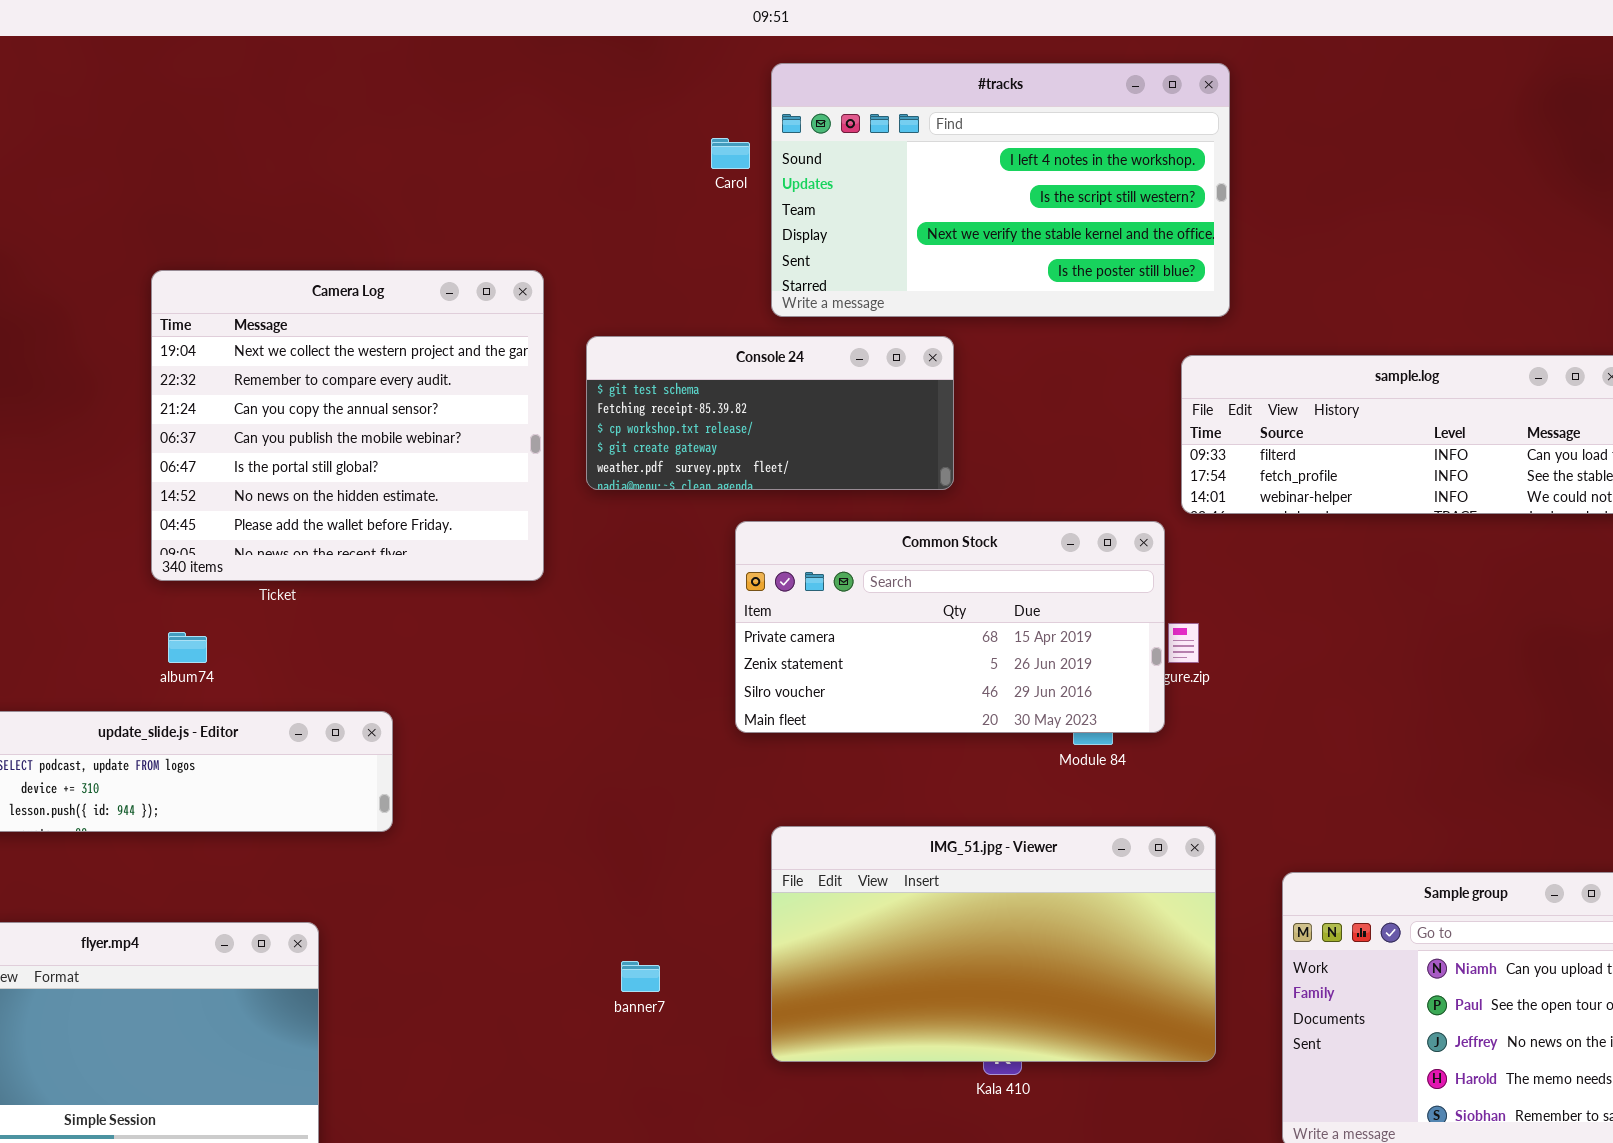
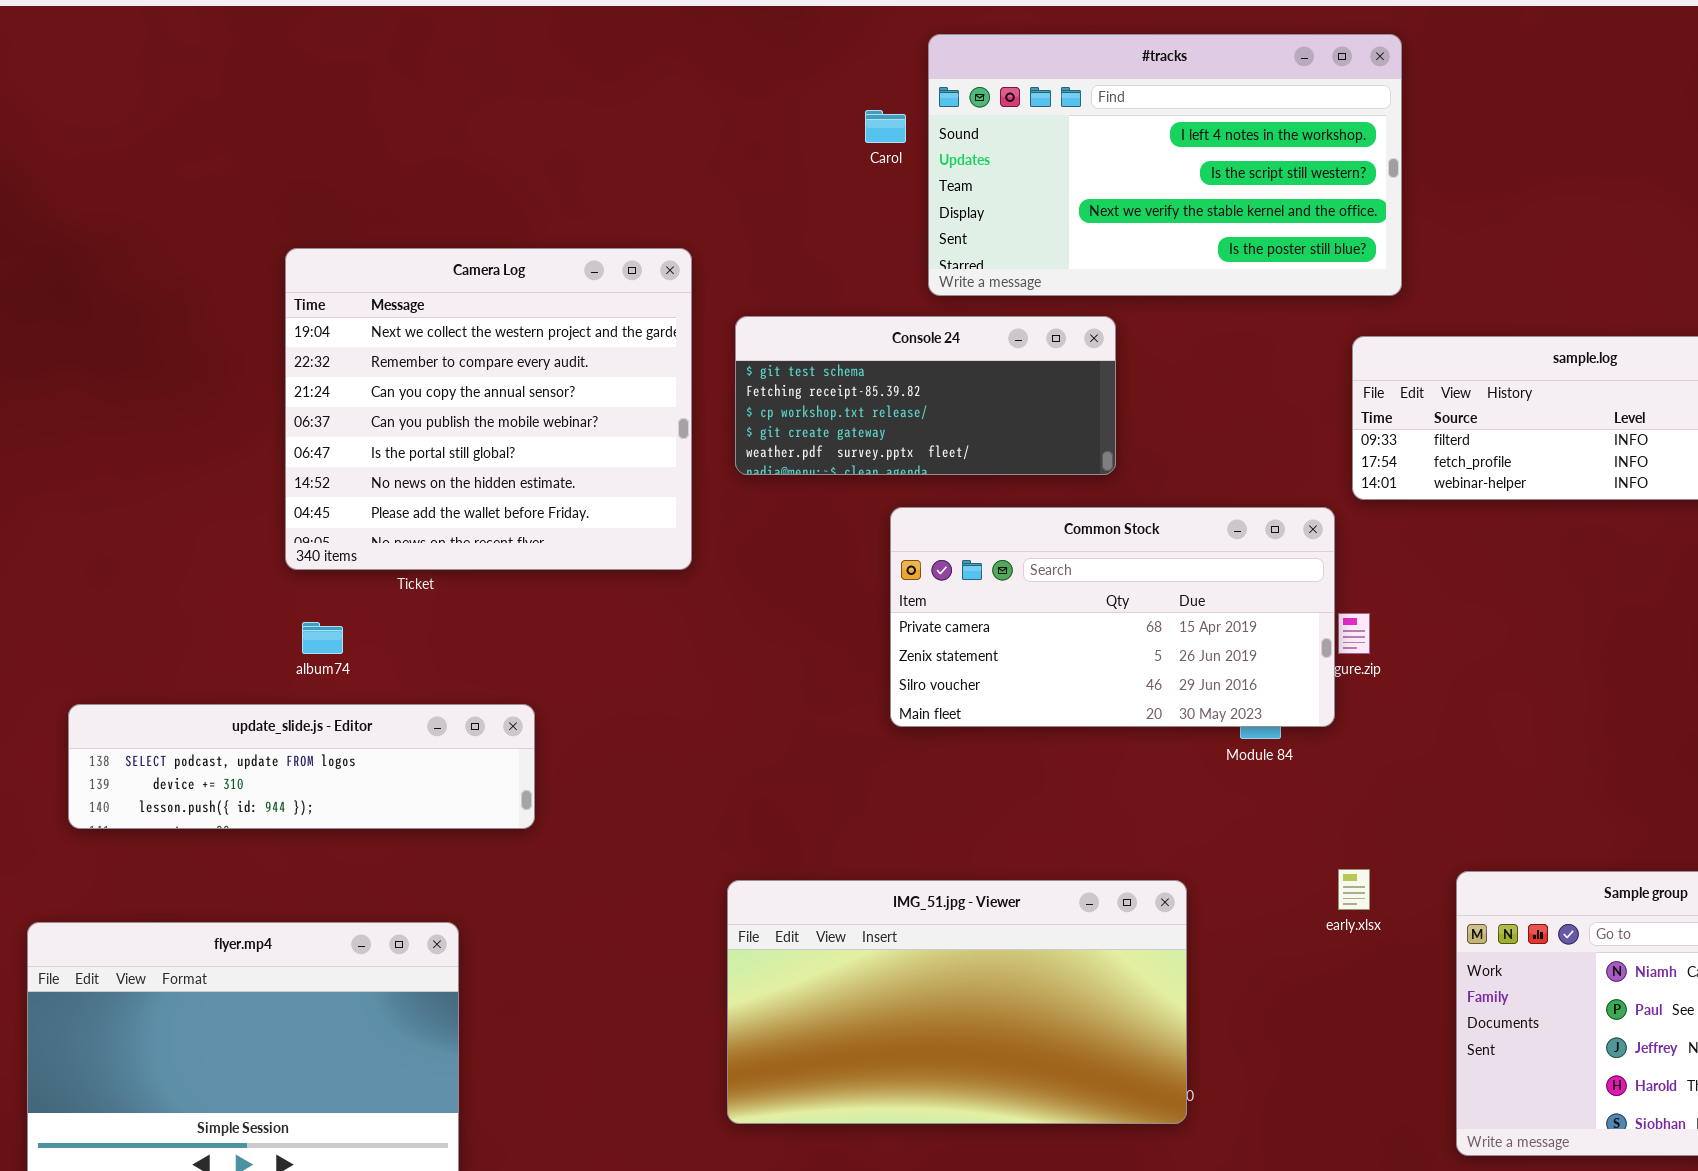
IMG_51.jpg - Viewer: [771,826,1216,1062] -> [727,880,1187,1124], moved

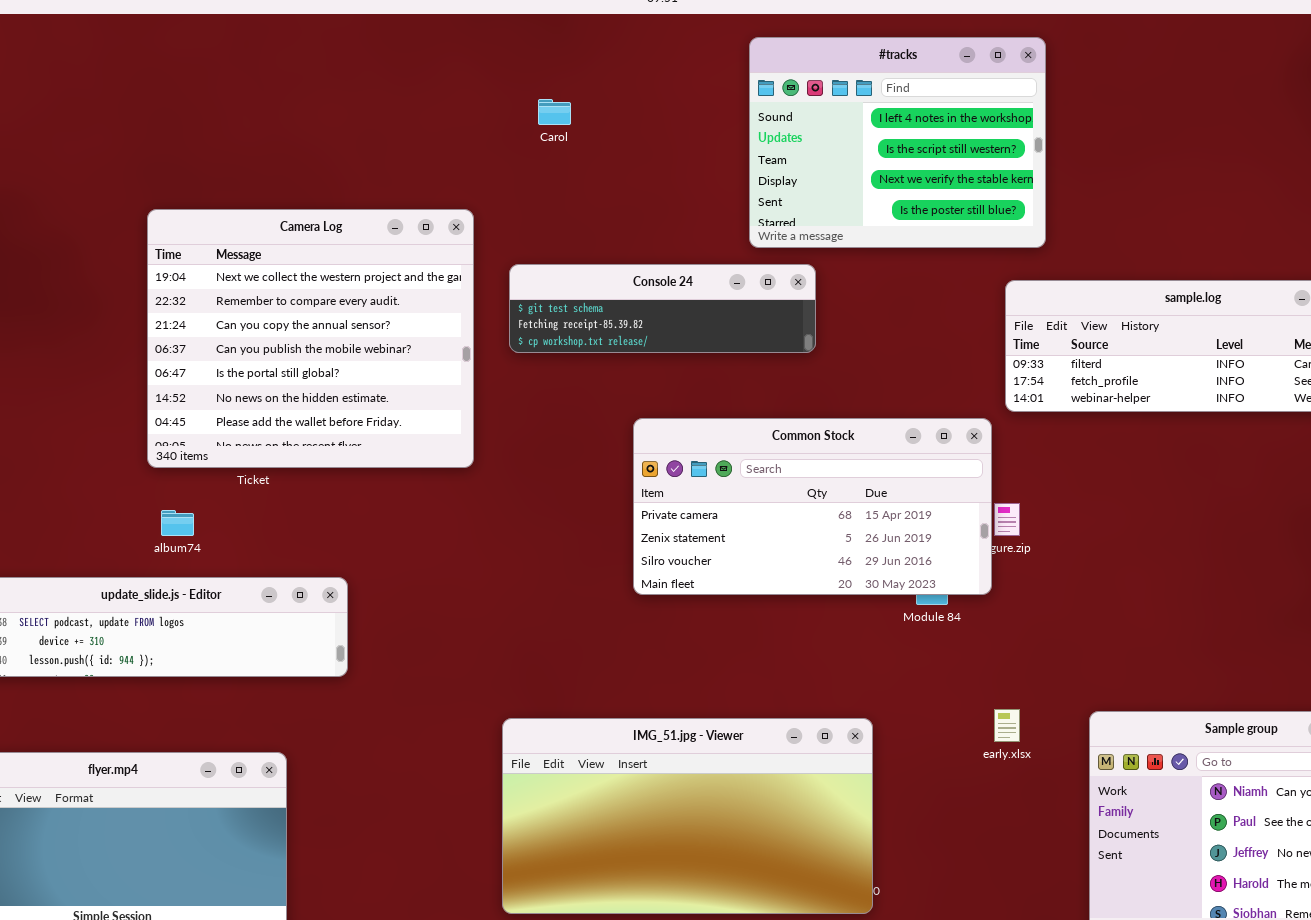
#tracks: [928,34,1402,296] -> [749,37,1046,248], resized
Carol: [865,110,906,143] -> [538,99,571,125], moved
Console 24: [735,316,1116,475] -> [509,264,816,353], resized

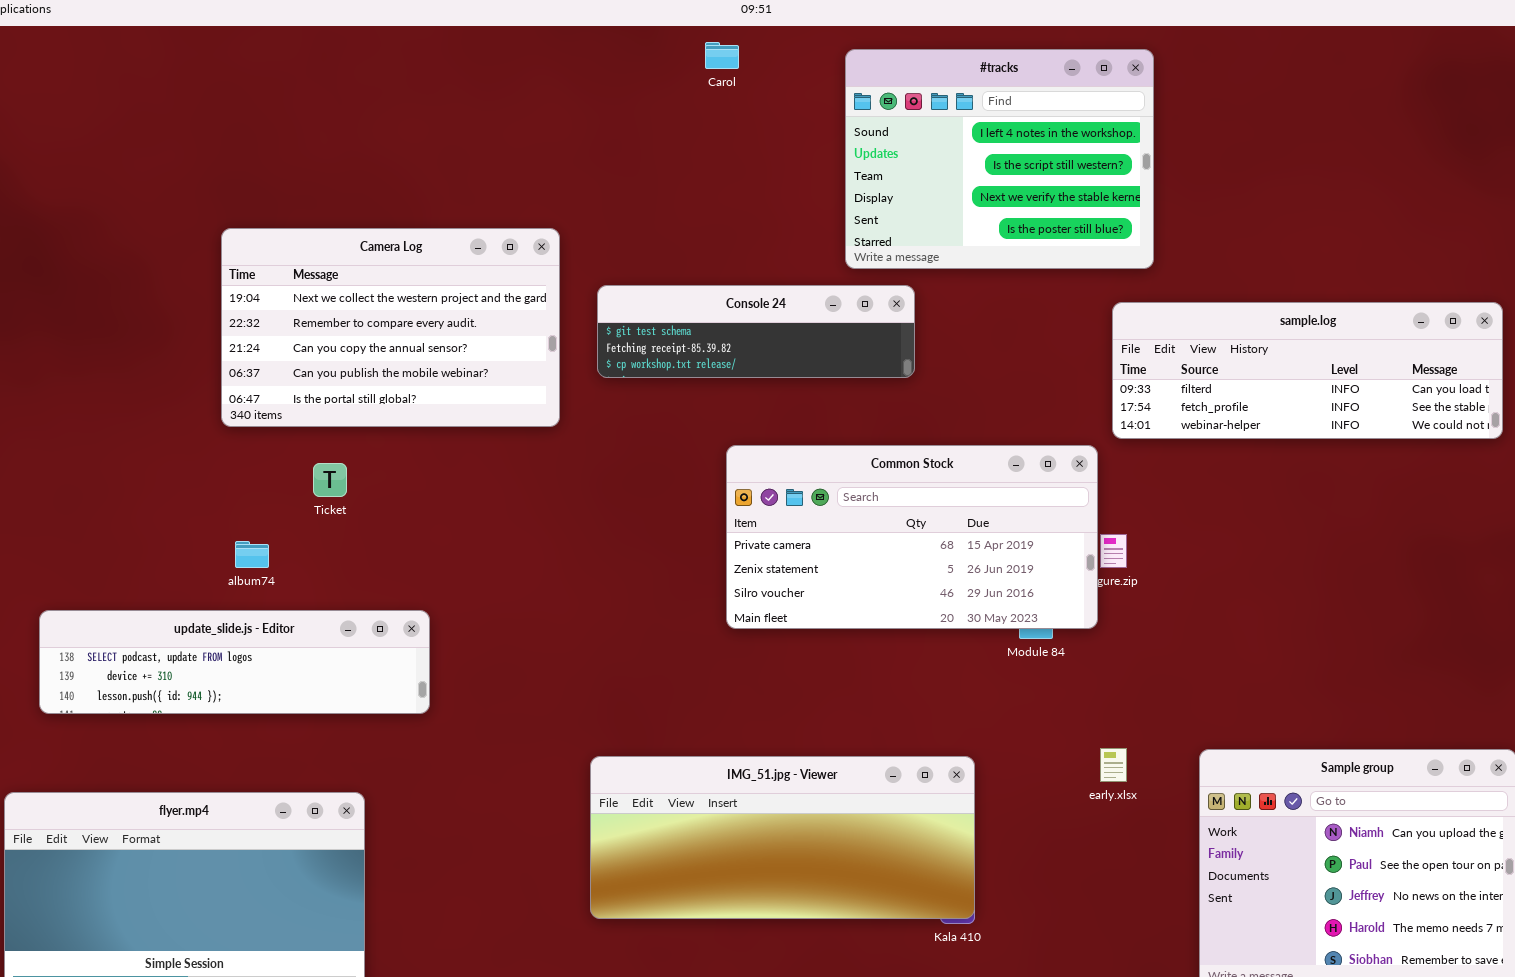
Carol: [538,99,571,125] -> [705,42,739,69], moved
Camera Log: [147,209,474,468] -> [221,228,560,427], resized
IMG_51.jpg - Viewer: [502,718,873,914] -> [590,756,975,919], resized

